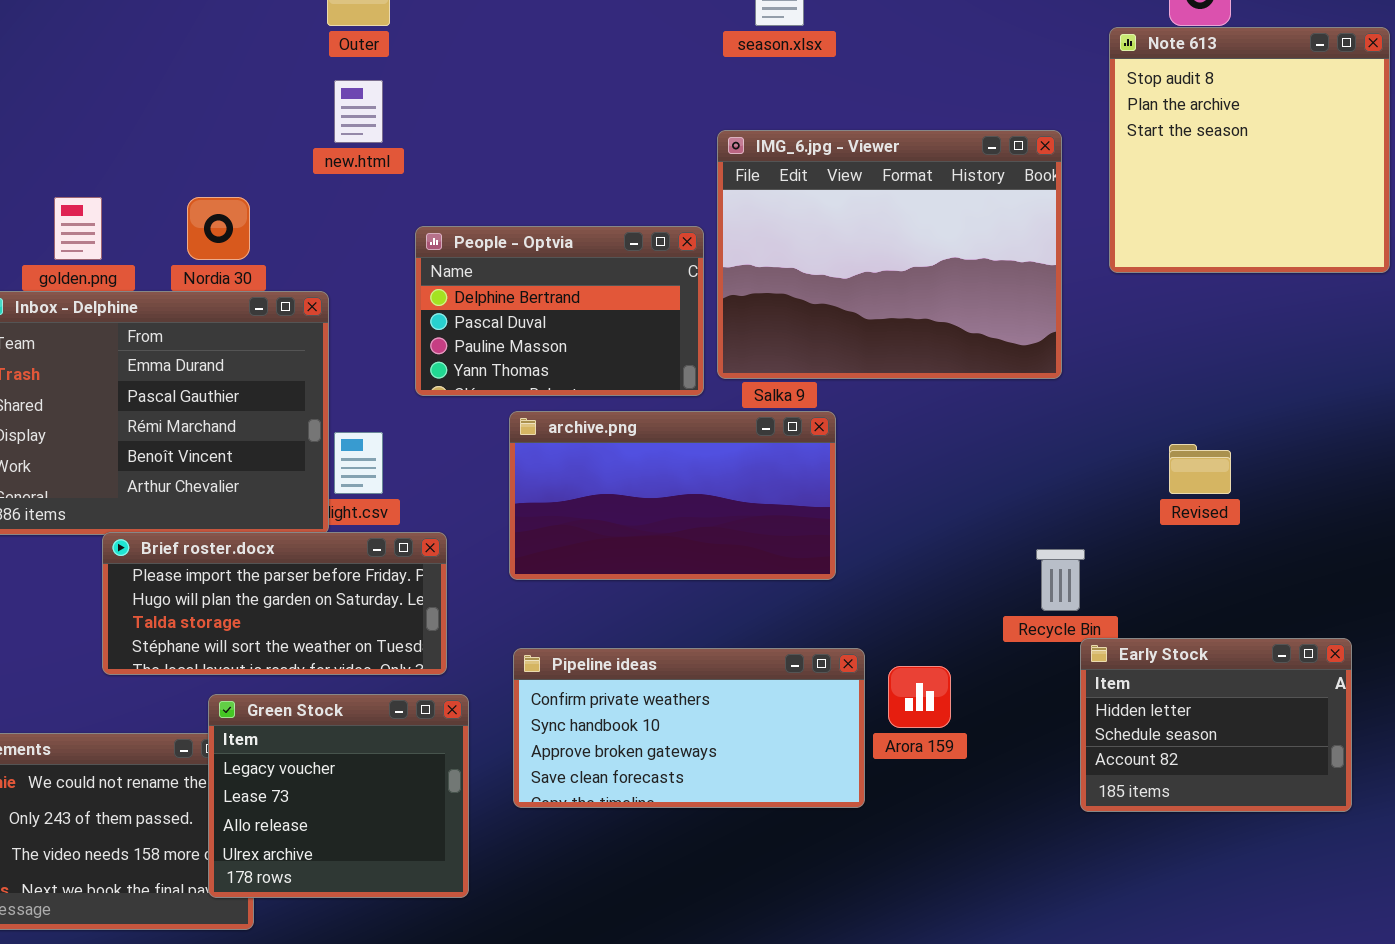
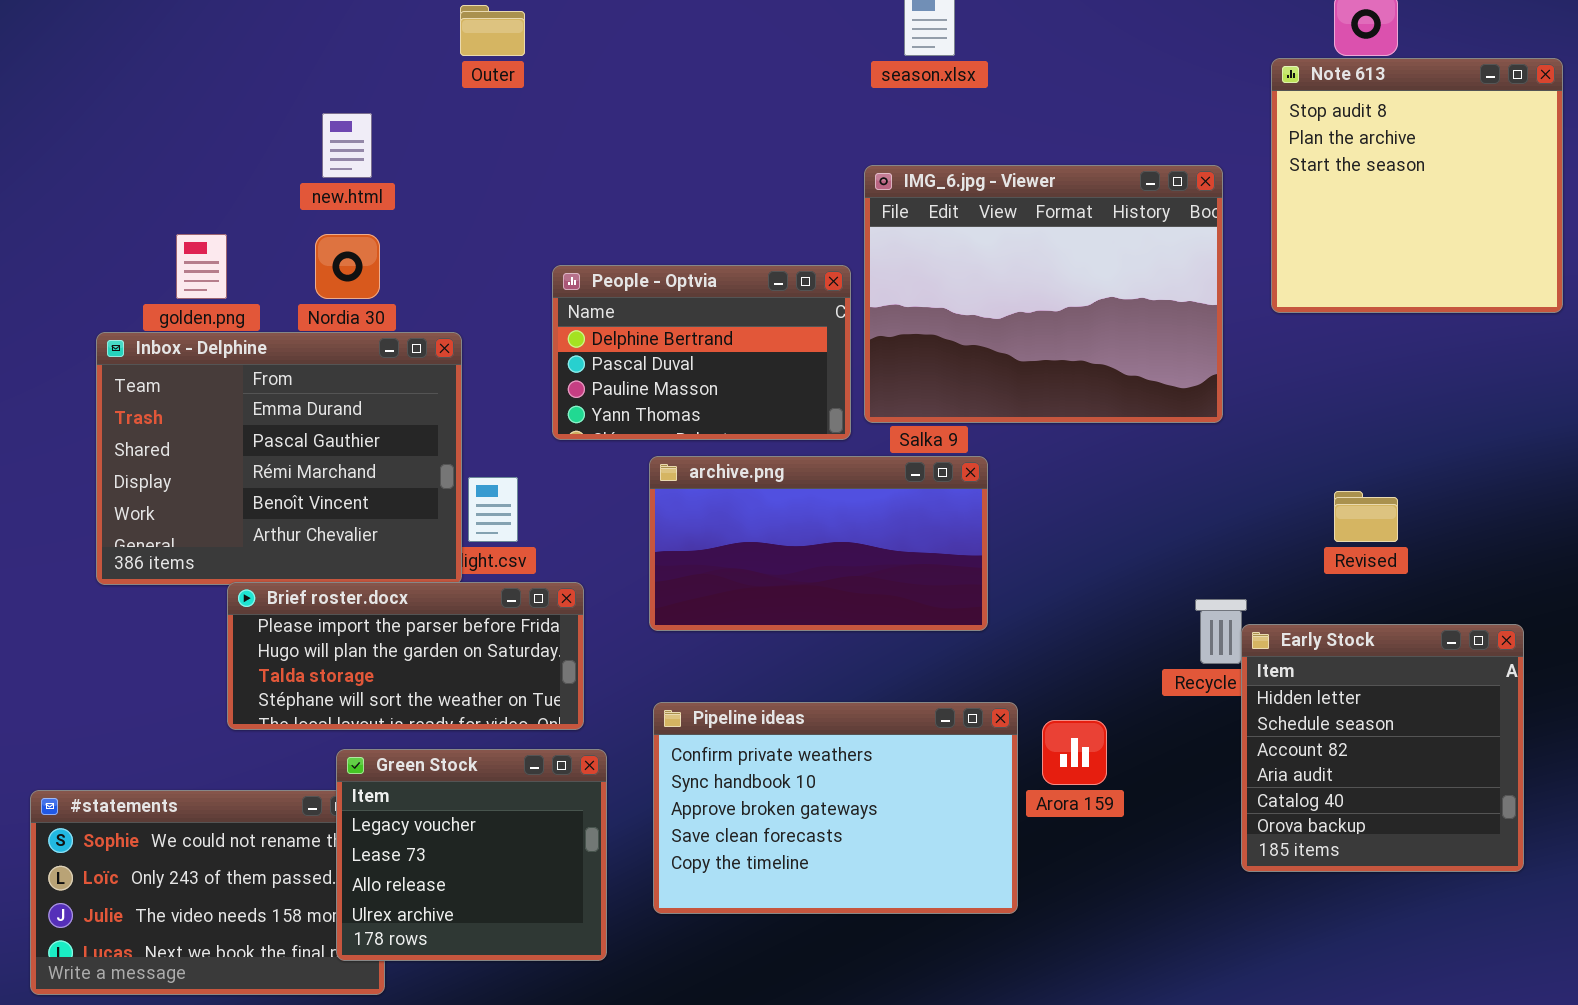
new.html: [334,80,383,143] -> [322,113,372,178], moved
Early Stock: [1080,638,1352,812] -> [1241,624,1524,872], resized
Pipeline ideas: [513,648,865,808] -> [653,702,1018,914], resized

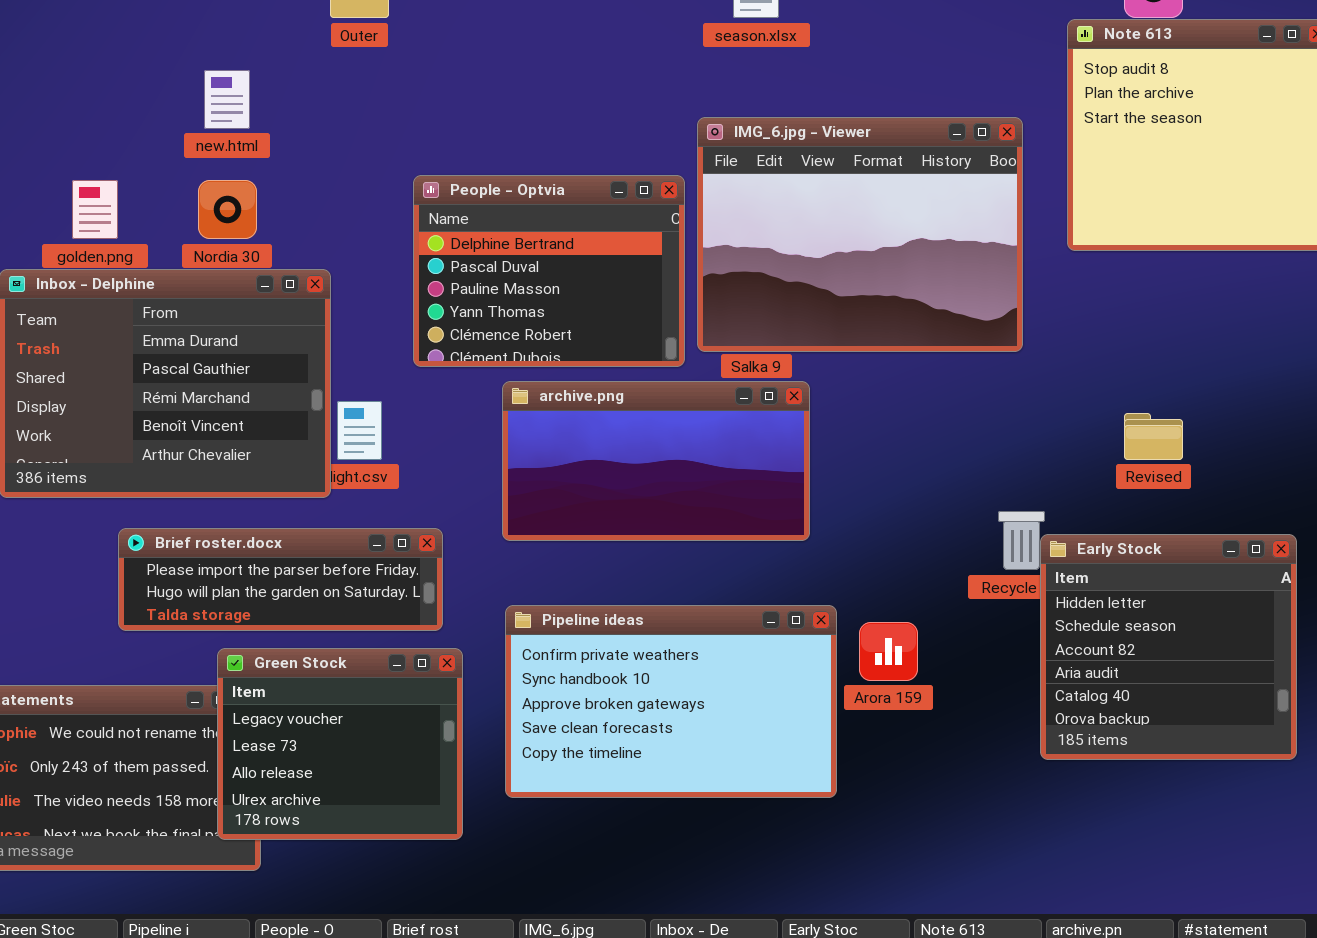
People - Optvia: [552,265,851,440] -> [413,175,685,367], resized
Brief roster.docx: [227,582,584,730] -> [118,528,443,631], resized

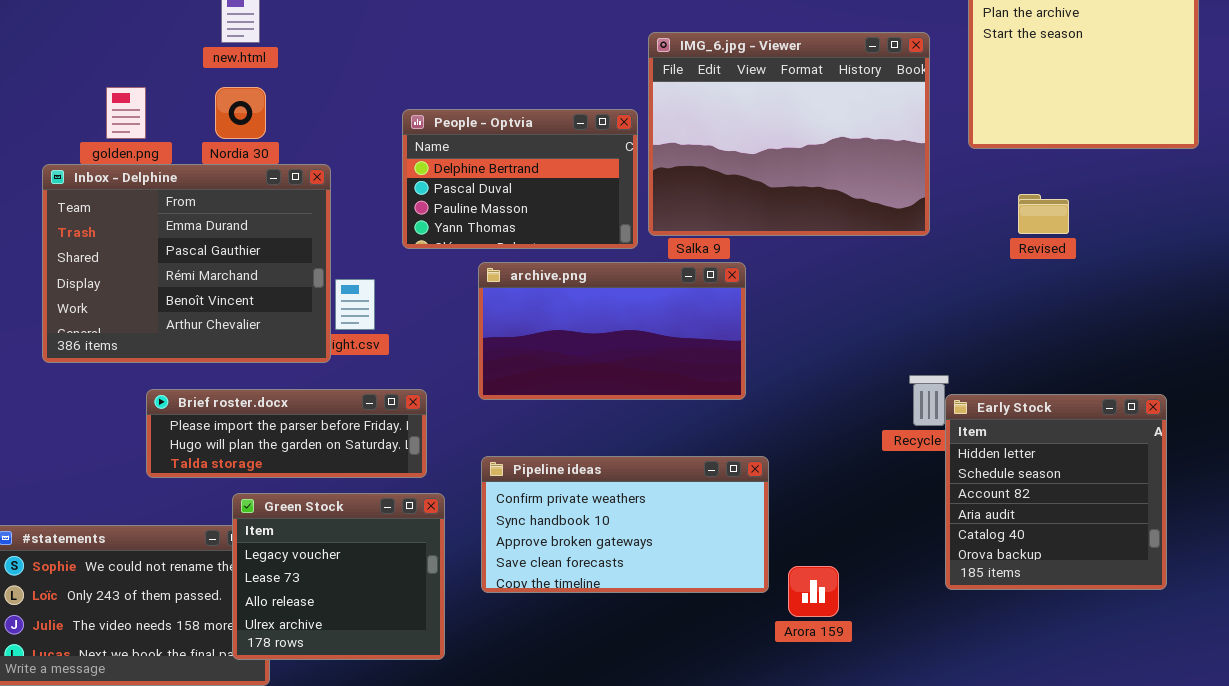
People - Optvia: [413,175,685,367] -> [402,109,638,249], resized
Revised: [1124,413,1183,460] -> [1018,194,1069,234], moved
Pipeline ideas: [505,605,837,798] -> [481,456,769,593], resized
Arora 159: [859,622,918,681] -> [788,566,839,617], moved

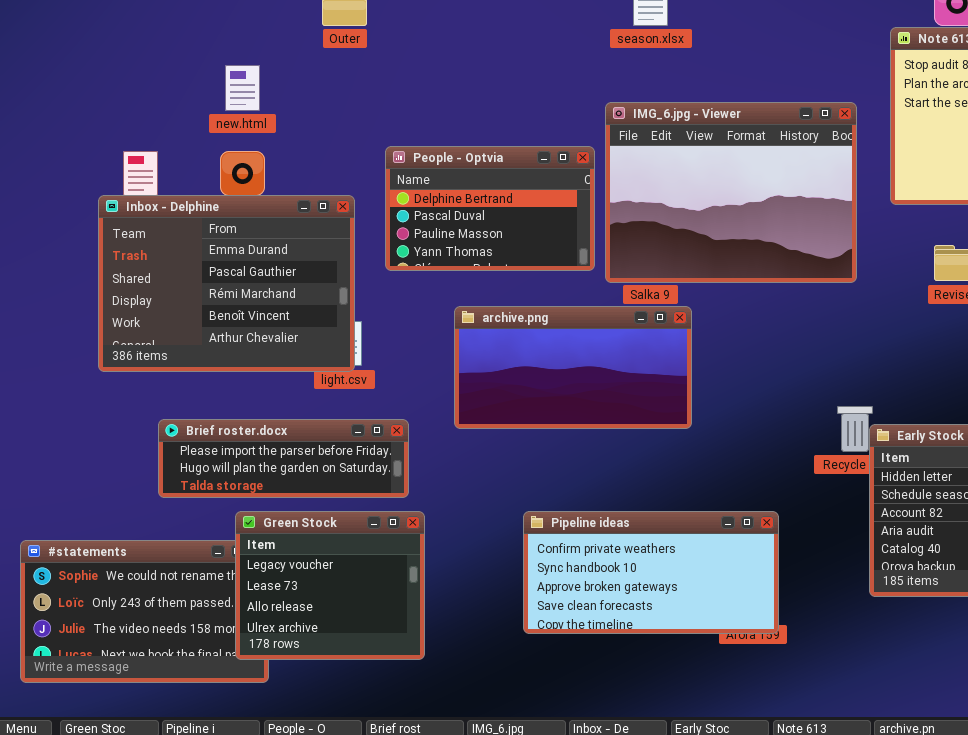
People - Optvia: [402,109,638,249] -> [385,146,595,271], moved
Inbox - Delphine: [42,164,331,363] -> [98,195,355,372], moved
Pipeline ideas: [481,456,769,593] -> [523,511,779,634], moved

